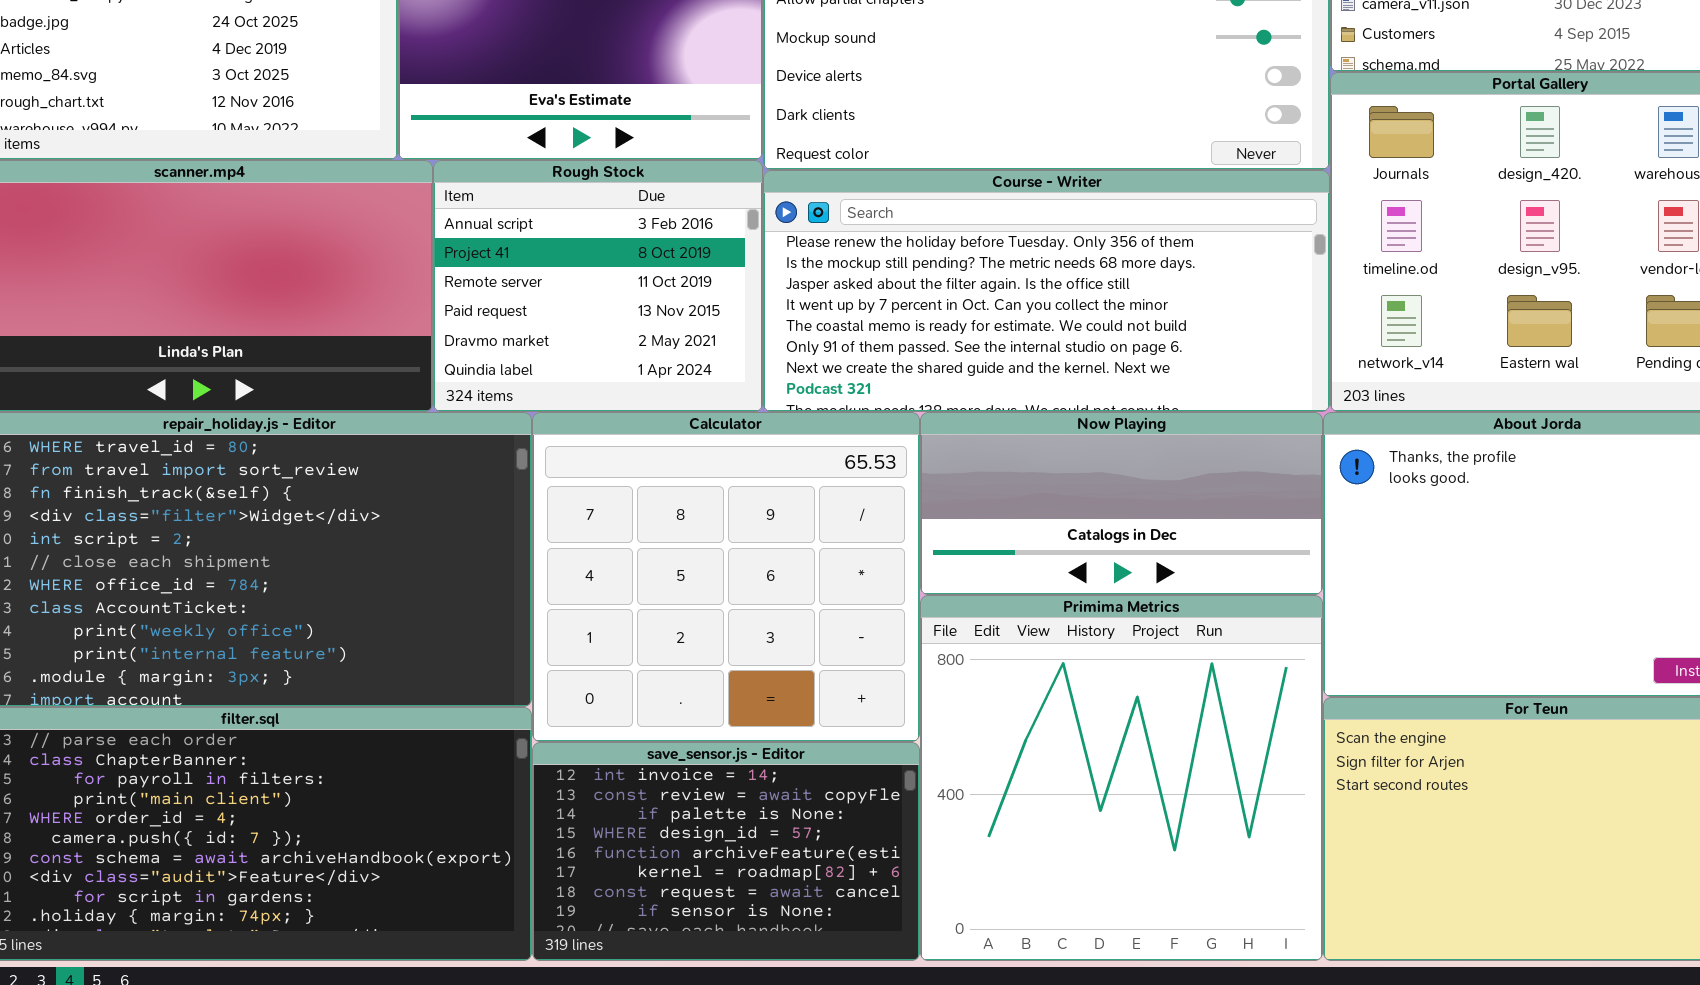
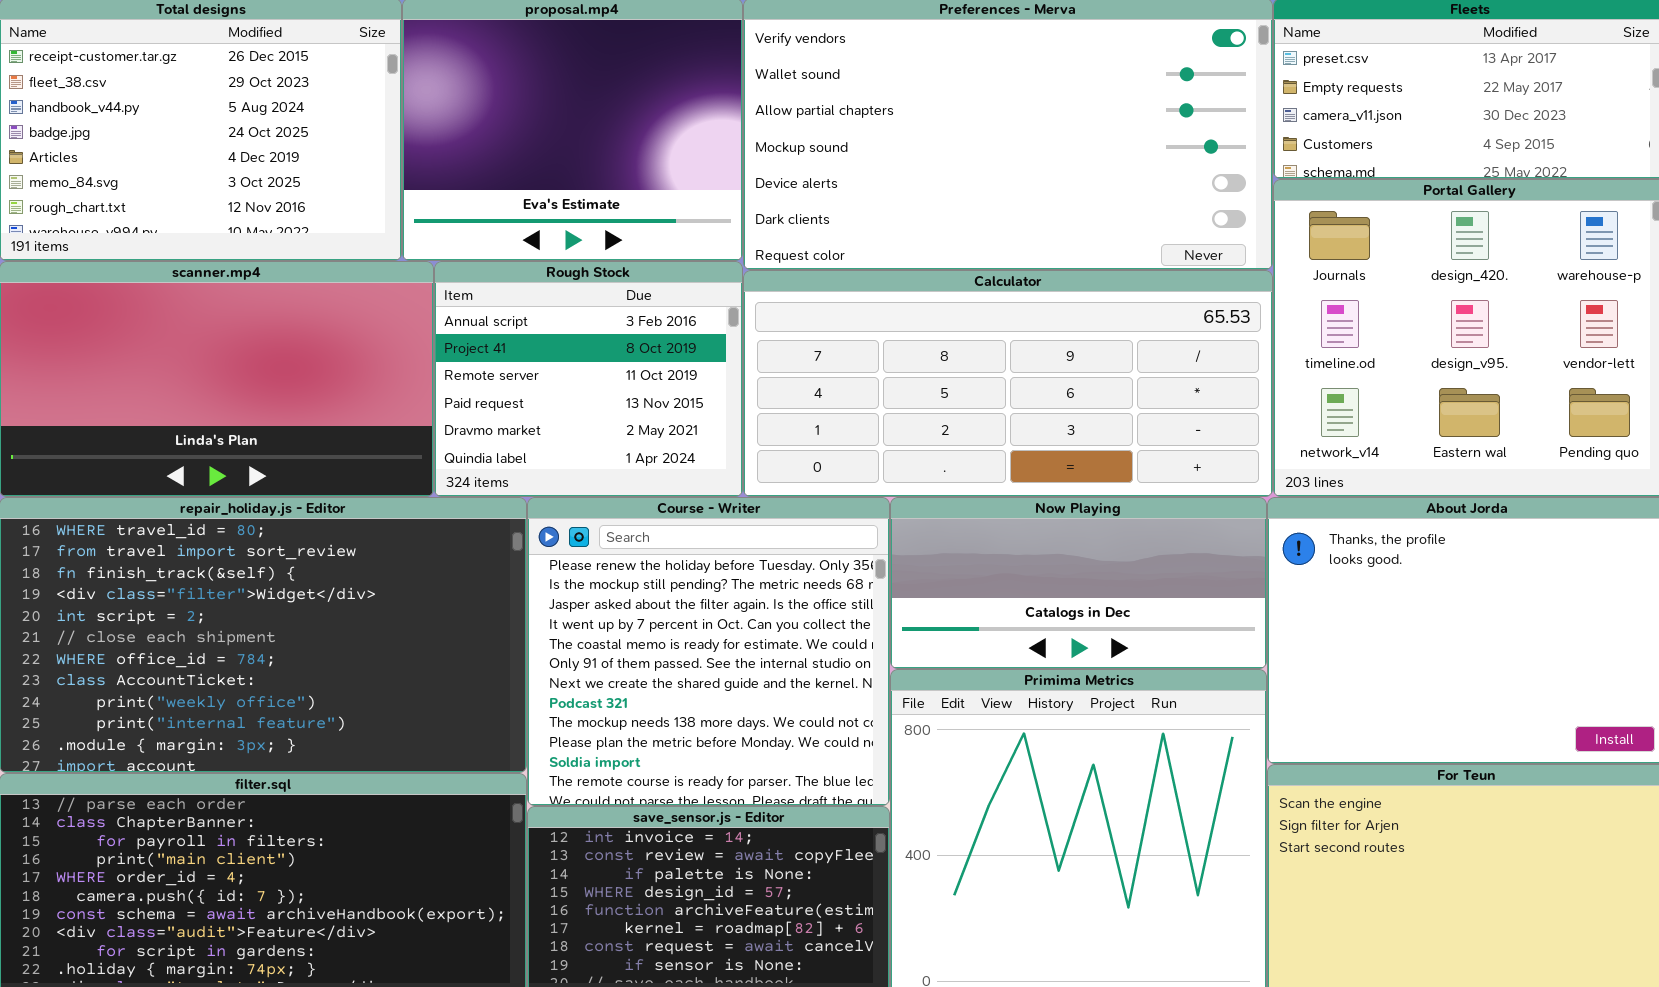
Course - Writer: [763,170,1330,412] -> [527,497,890,806], moved, resized
Calculator: [532,412,920,742] -> [743,270,1273,497], moved, resized

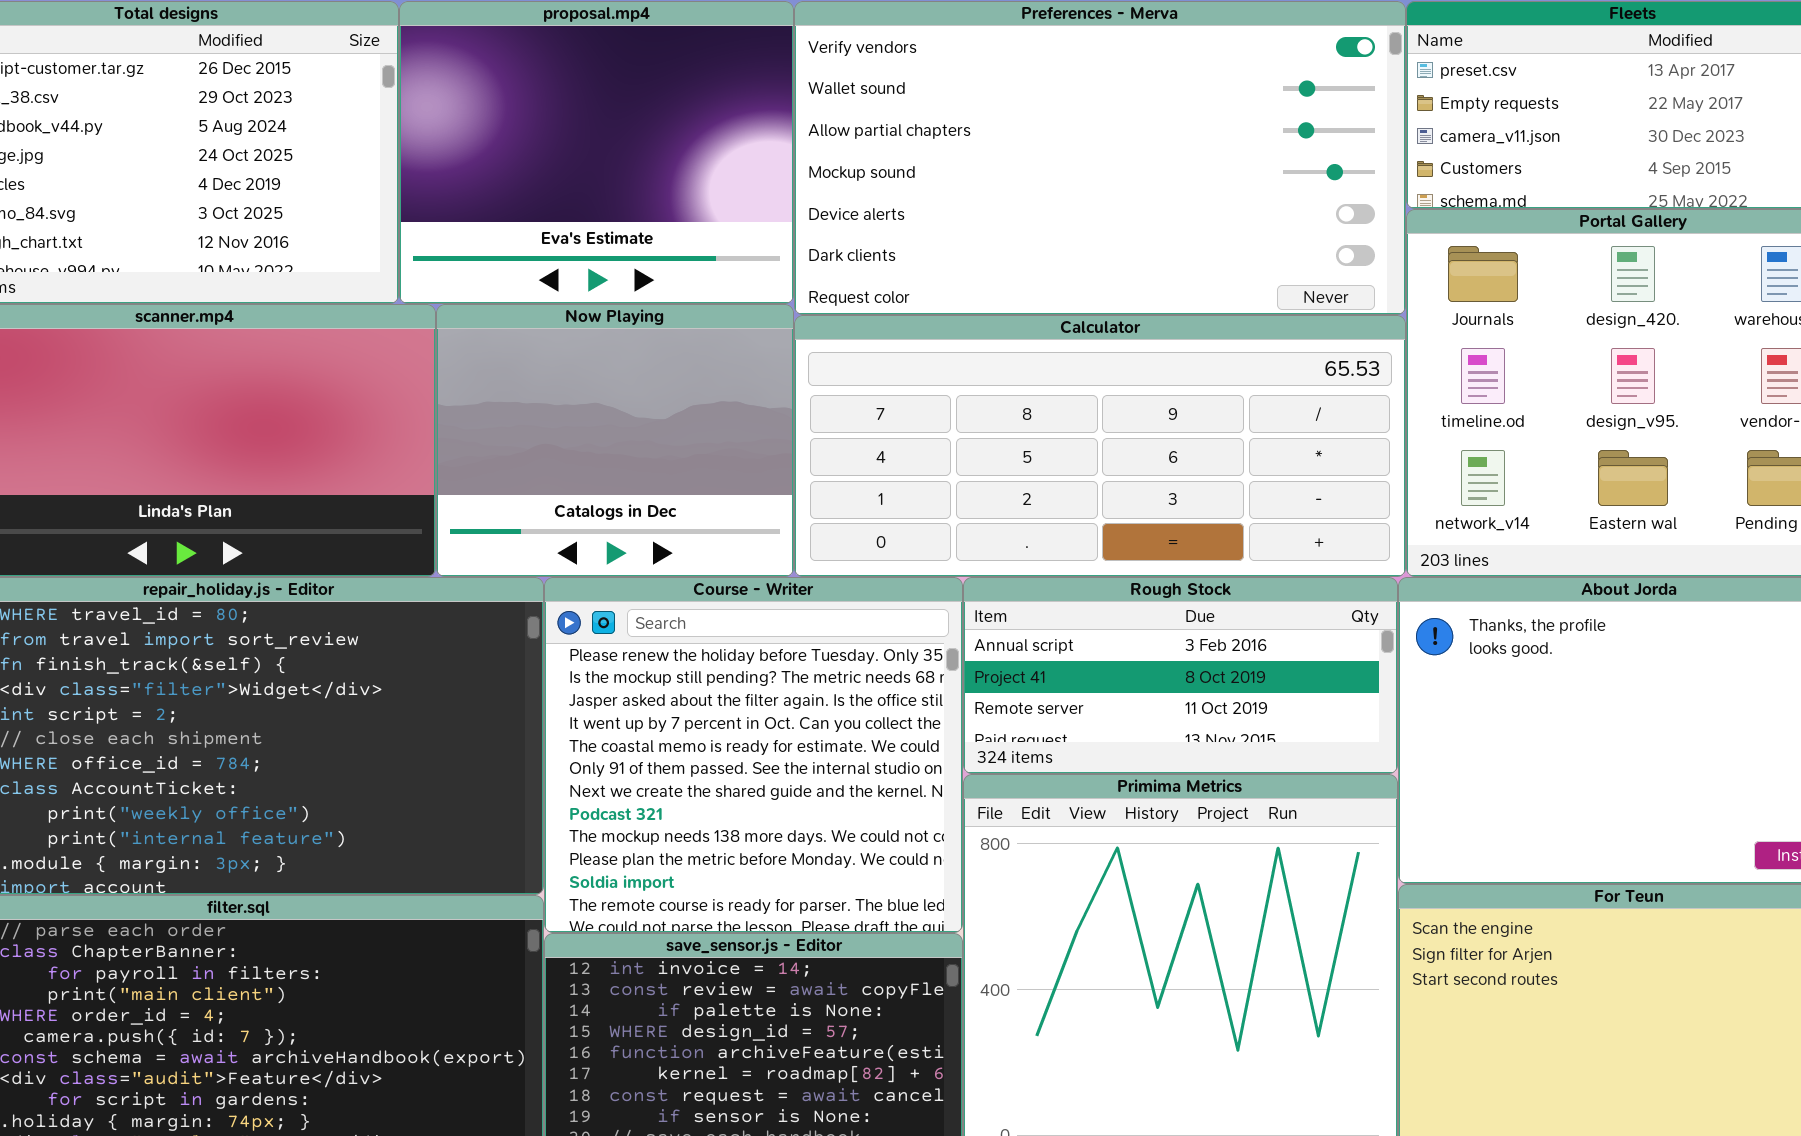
Rough Stock: [434,261,743,497] -> [963,577,1398,774], moved, resized
Now Playing: [890,497,1267,669] -> [436,304,794,577], moved, resized

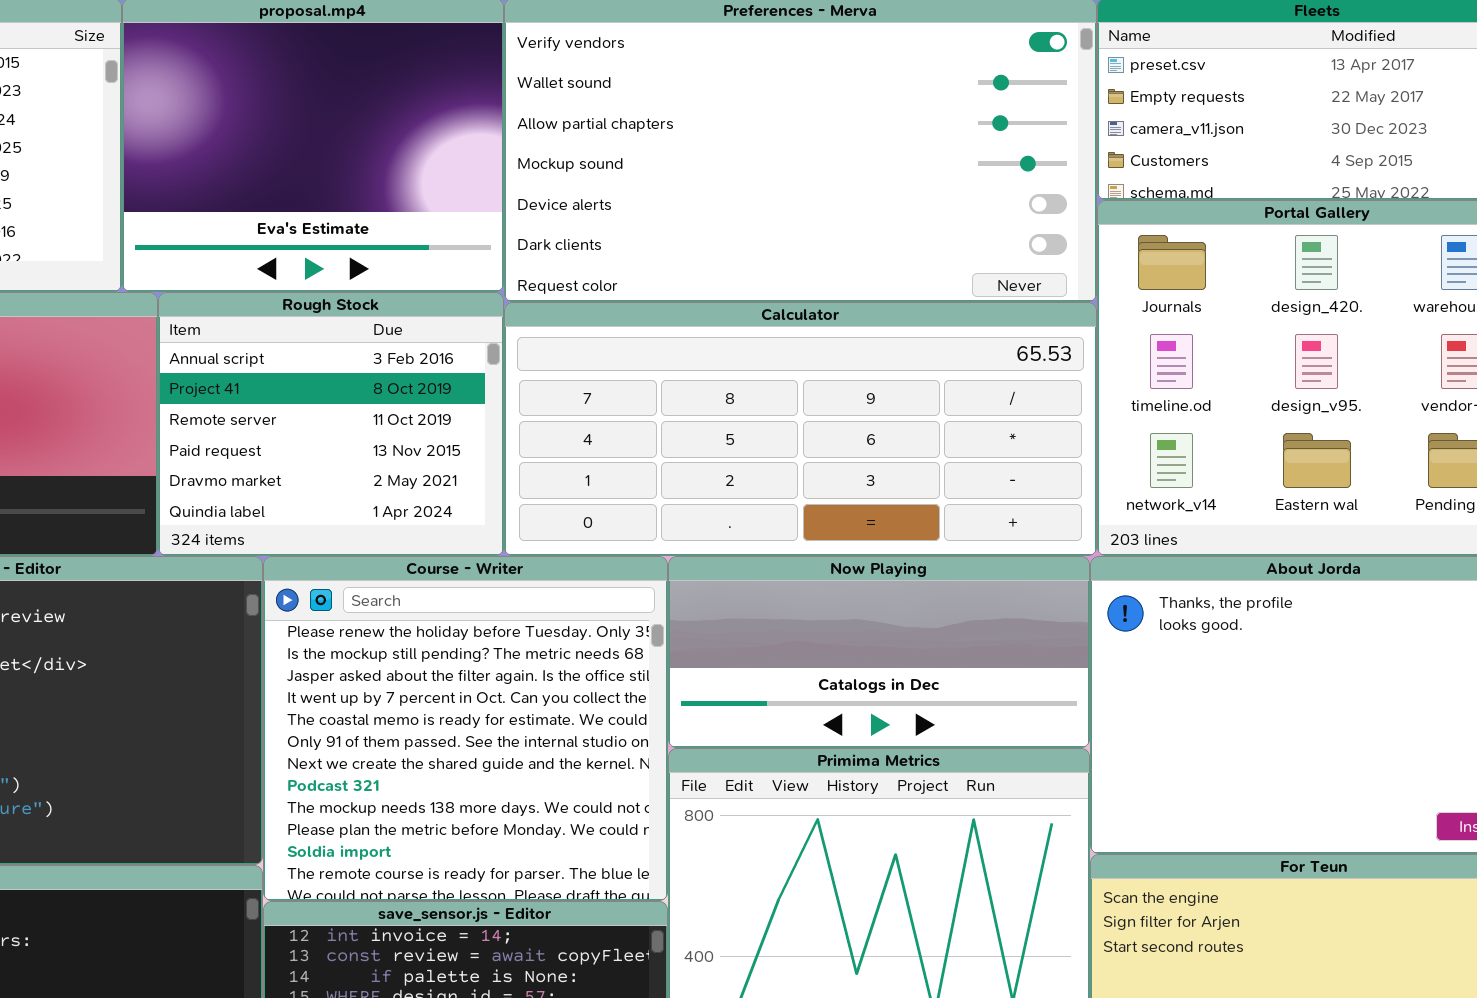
Now Playing: [436,304,794,577] -> [668,556,1090,748], moved, resized
Rough Stock: [963,577,1398,774] -> [158,292,504,556], moved, resized

